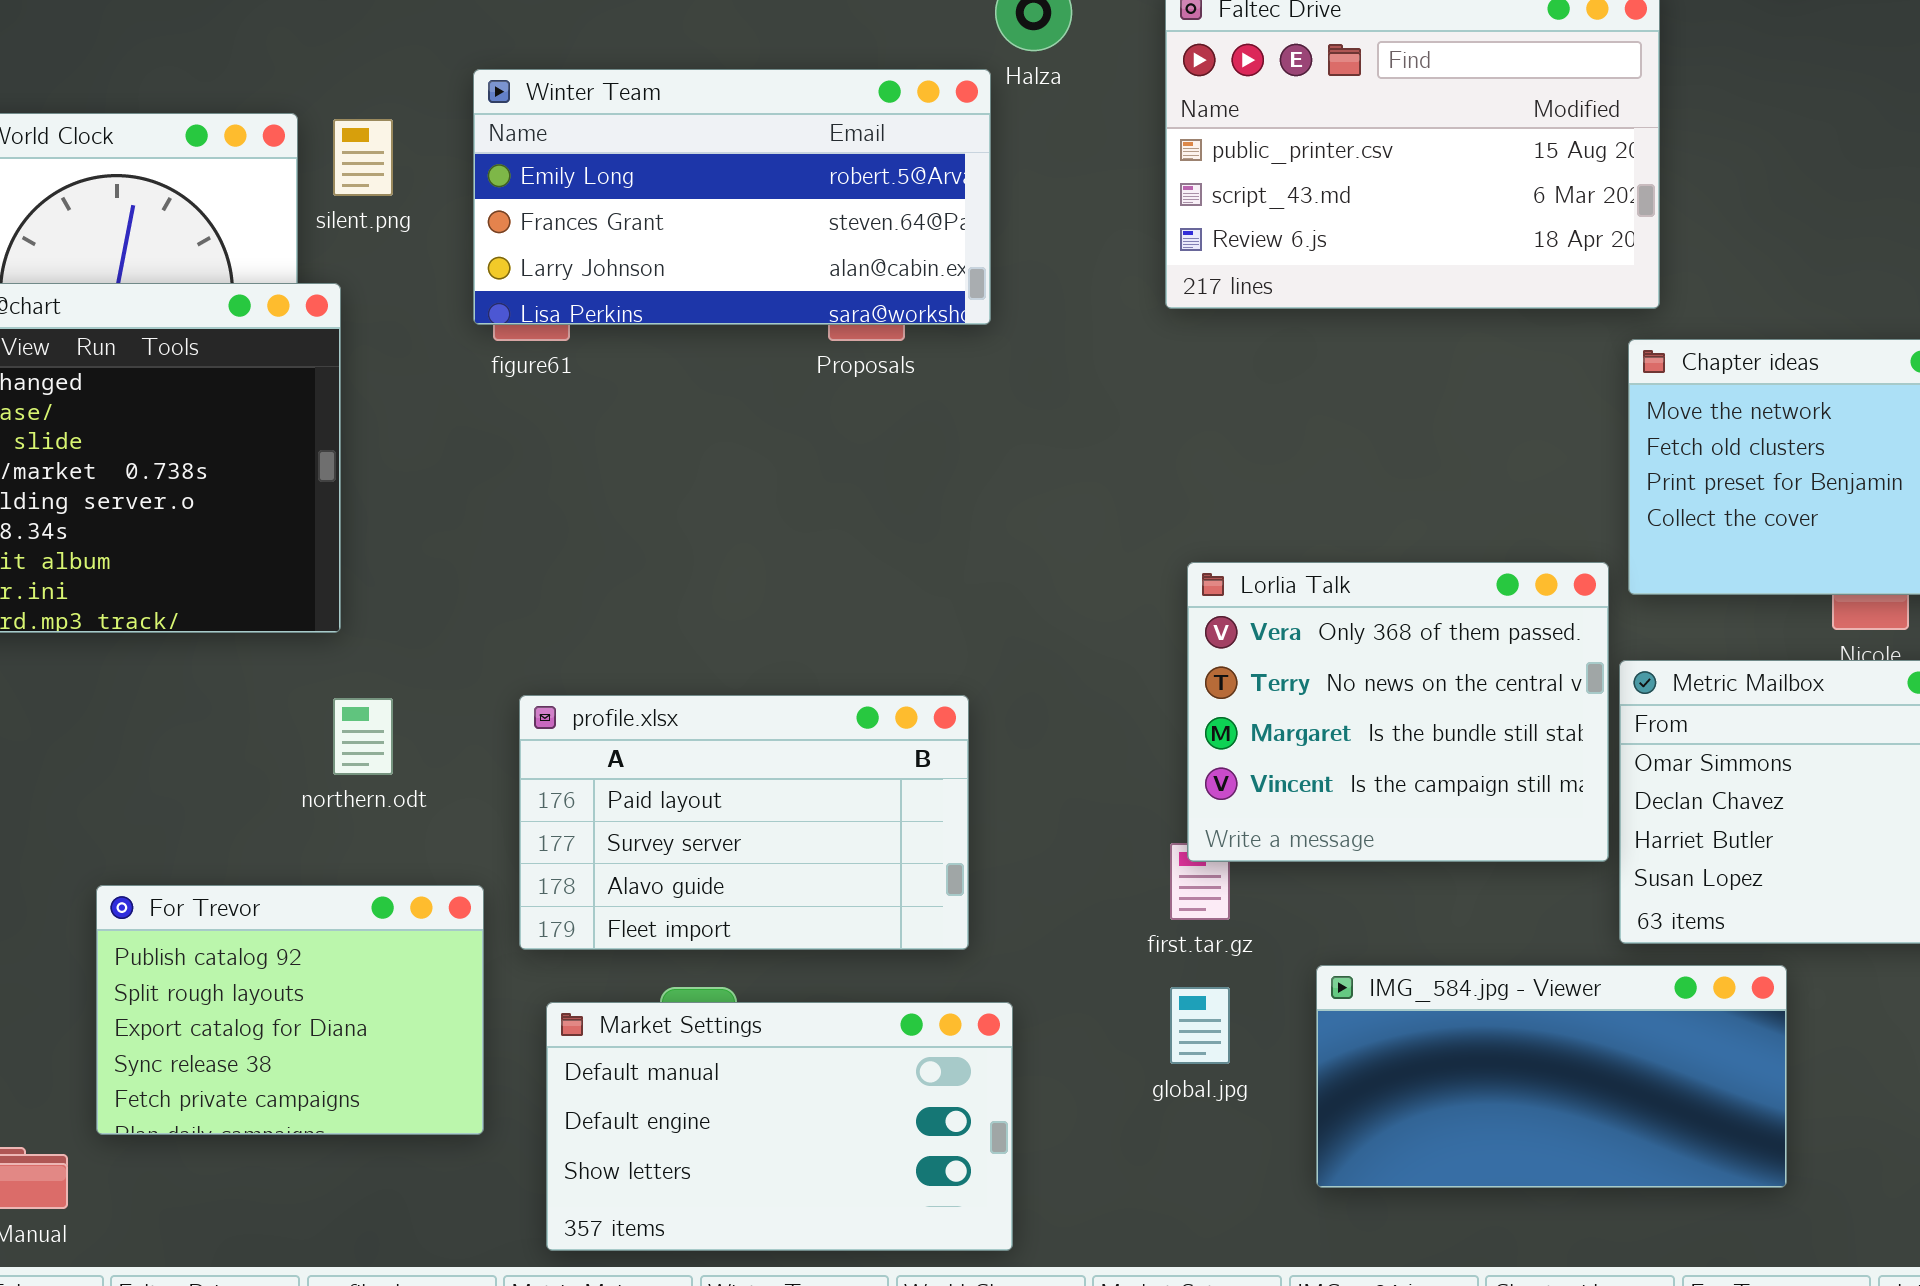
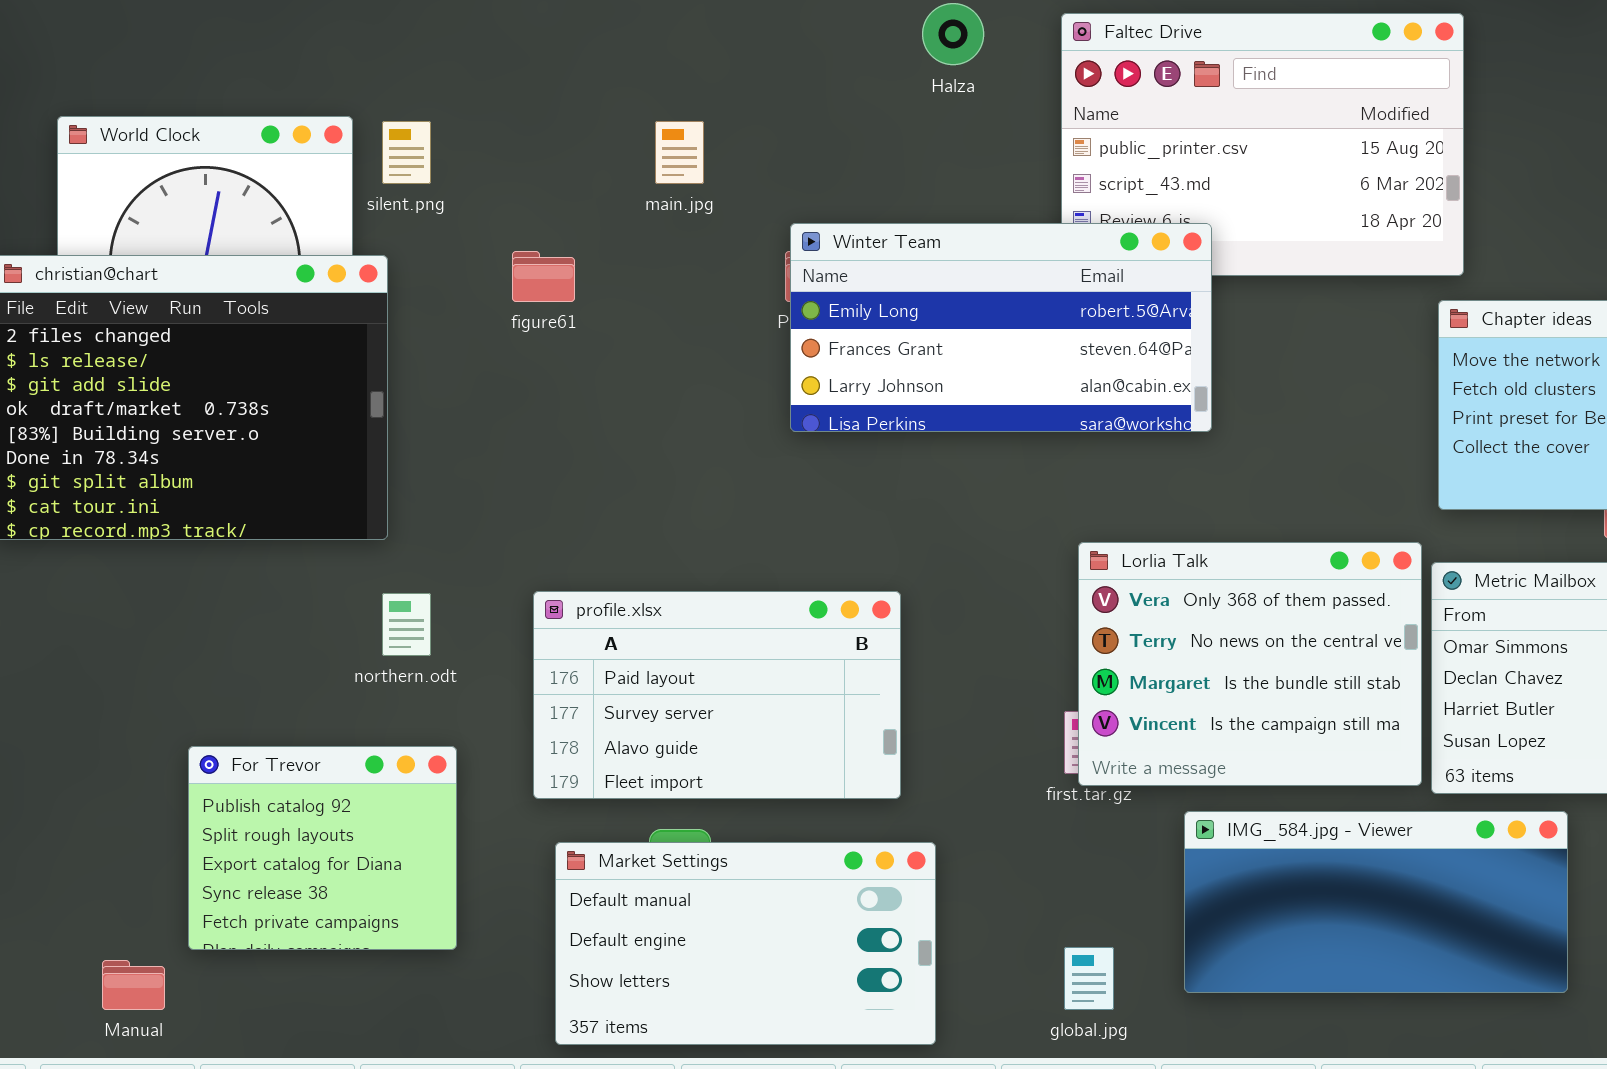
Winter Team: [473,69,991,325] -> [790,223,1212,432], moved
Lorlia Talk: [1187,562,1609,862] -> [1078,542,1422,786], moved
For Trevor: [96,885,484,1135] -> [188,746,457,950], resized
global.jpg: [1170,987,1230,1064] -> [1064,947,1114,1010], moved

